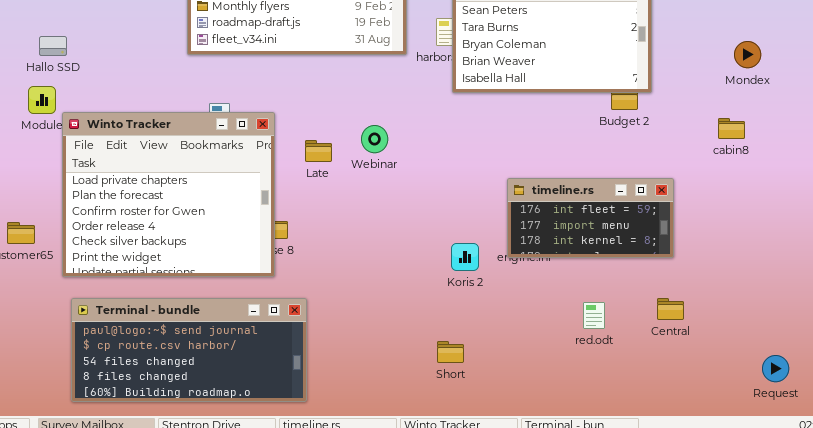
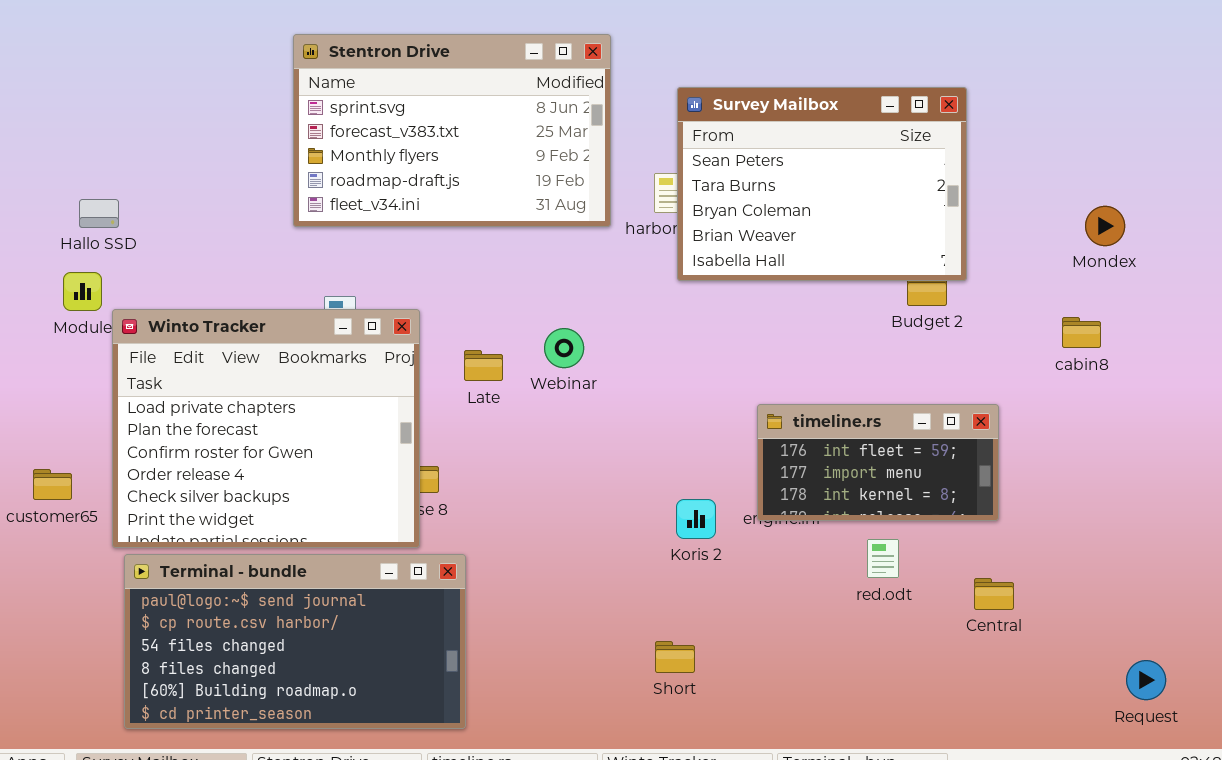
Terminal - bundle: [71,298,307,402] -> [124,554,466,729], resized
red.odt: [583,302,605,329] -> [867,539,899,578], moved

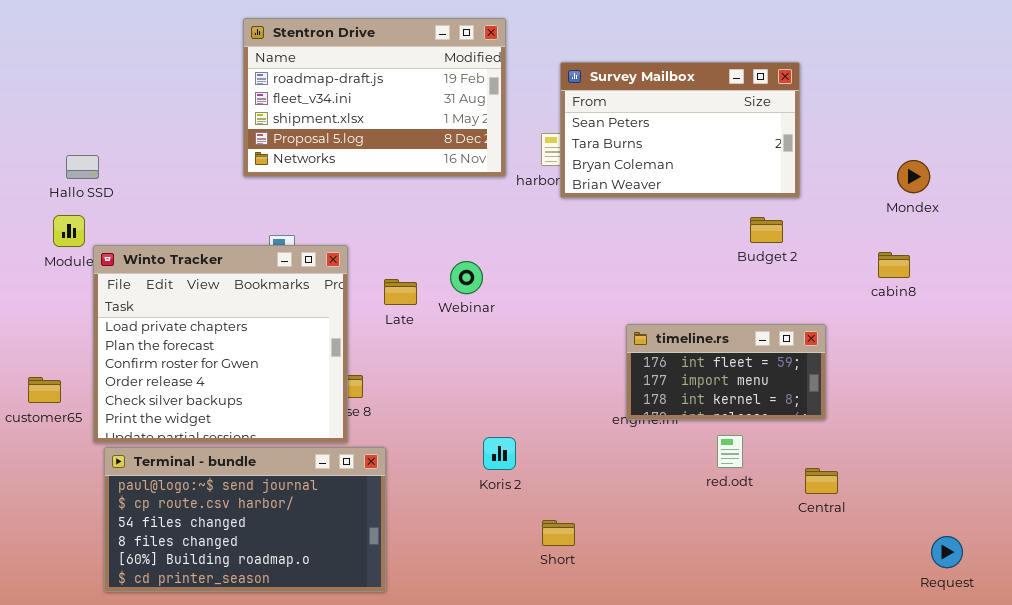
Stentron Drive: [293,34,611,227] -> [243,18,506,177], scrolled down 3 rows
Survey Mailbox: [677,87,967,281] -> [560,62,800,198], resized
Koris 2: [676,499,716,539] -> [483,437,516,470], moved

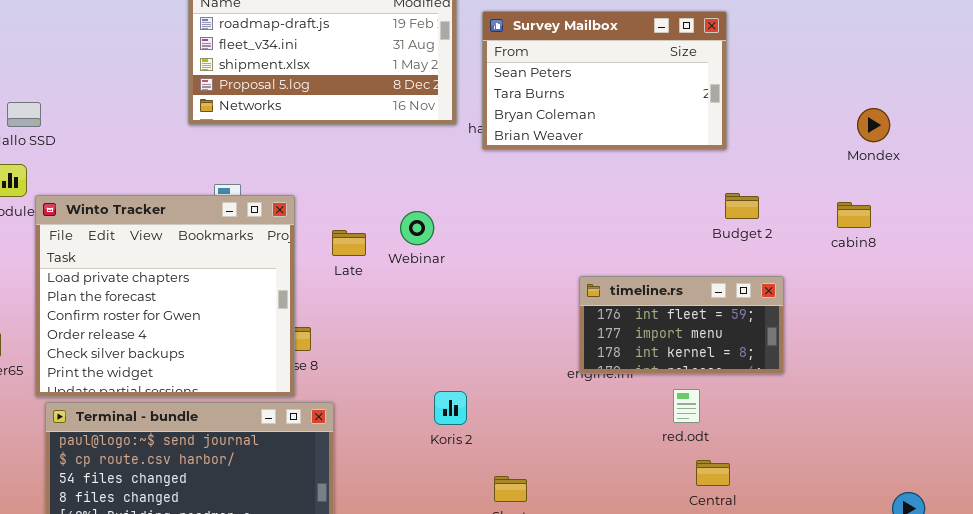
Survey Mailbox: [560,62,800,198] -> [482,11,727,150], moved
Budget 2: [750,217,783,243] -> [725,193,759,219], moved
Central: [805,468,838,494] -> [696,460,730,486], moved

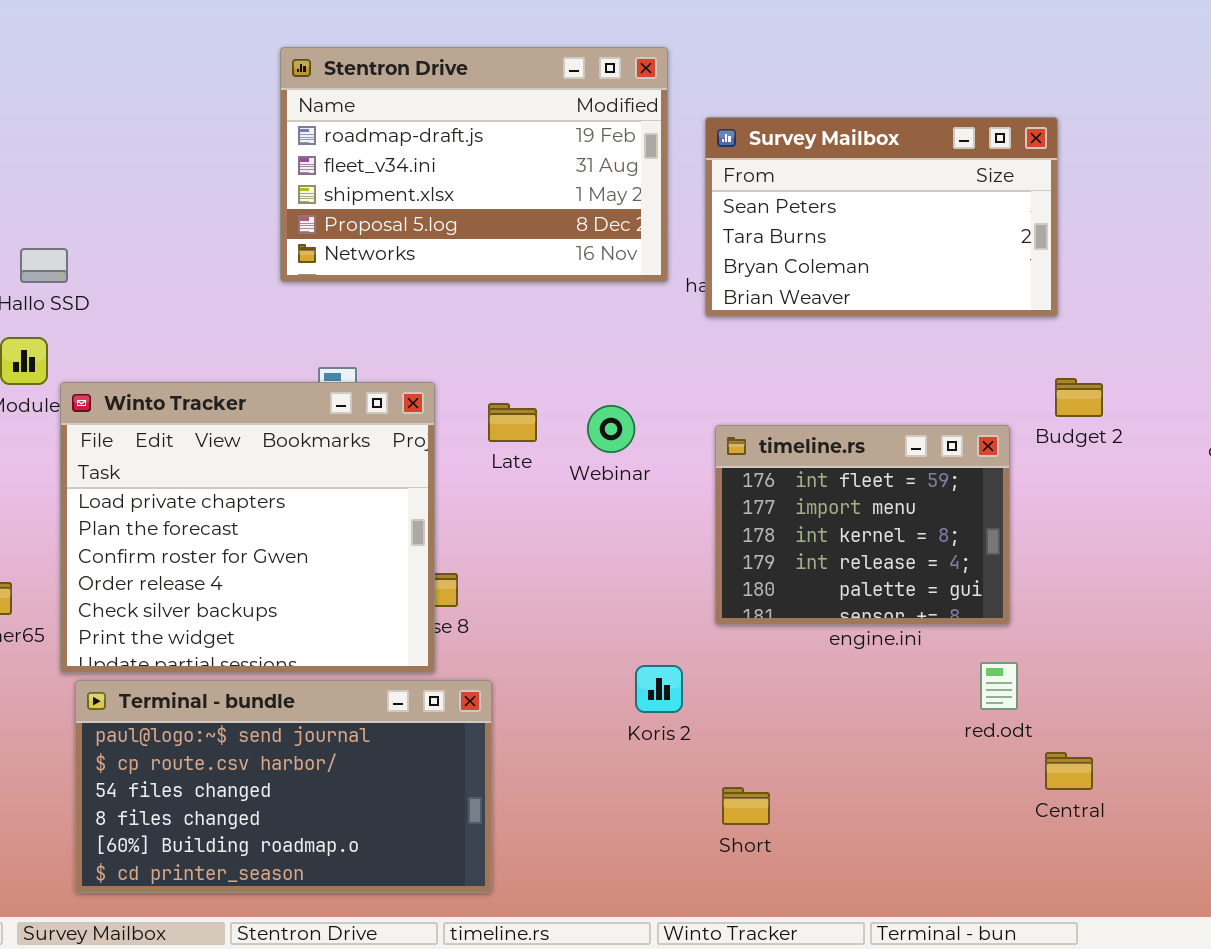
Late: [332,230,366,256] -> [488,403,537,442], moved
timeline.rs: [579,276,784,374] -> [715,425,1010,625], moved, resized
Central: [696,460,730,486] -> [1045,752,1093,790], moved

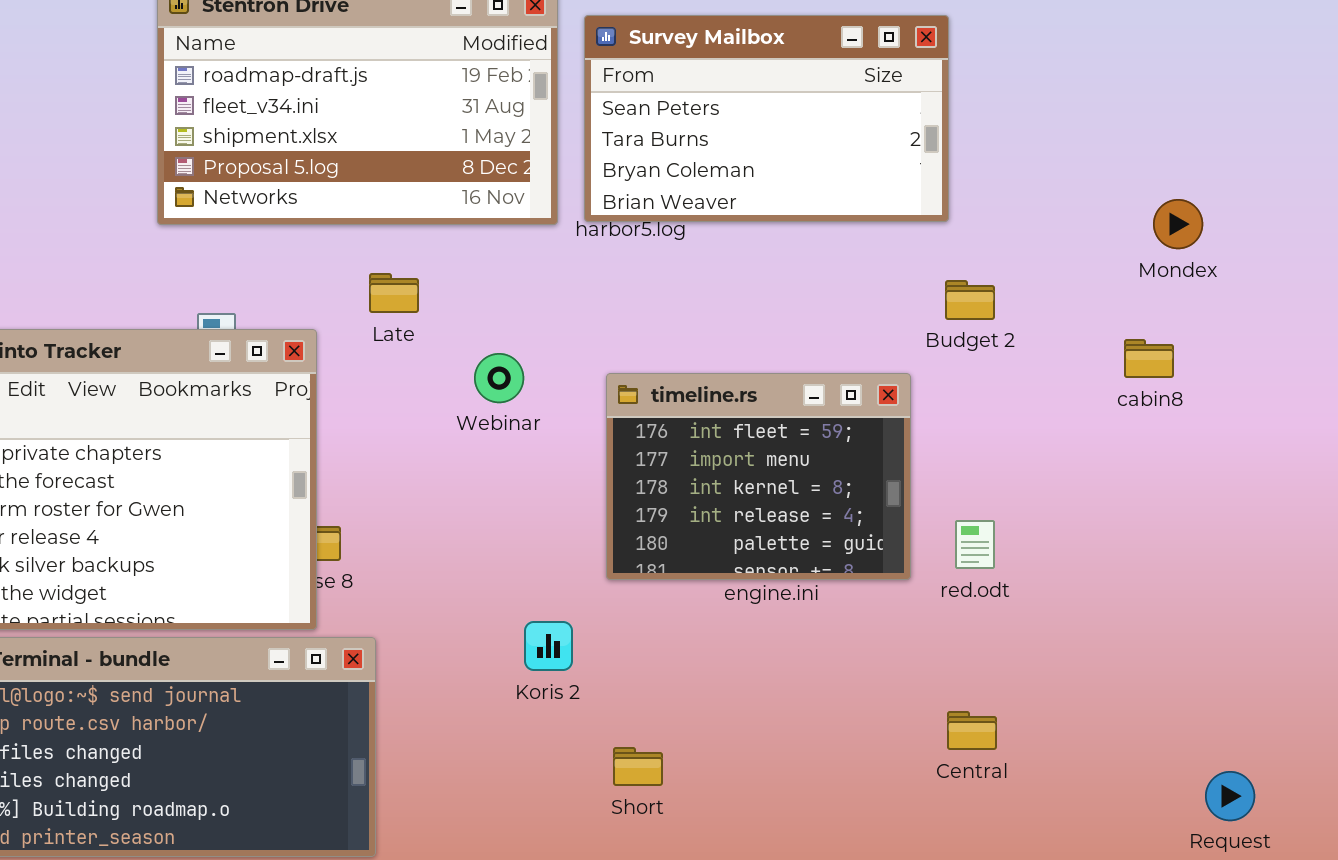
Survey Mailbox: [705,117,1058,317] -> [584,15,949,222], moved
Budget 2: [1055,378,1103,417] -> [945,280,995,320], moved
Late: [488,403,537,442] -> [369,273,419,313], moved
red.odt: [980,662,1018,710] -> [955,520,995,569], moved

